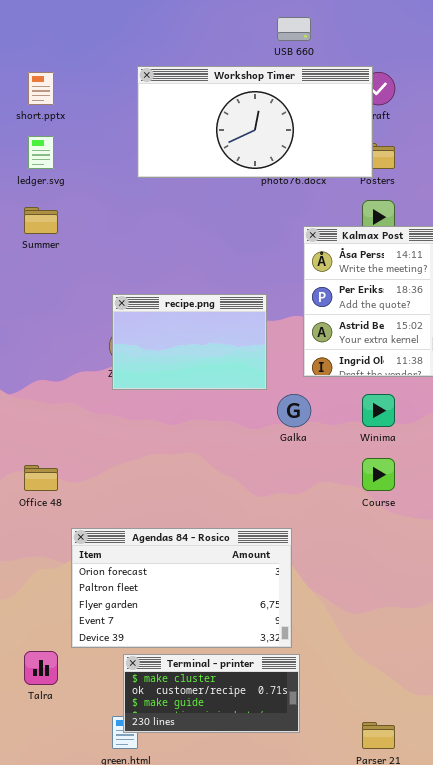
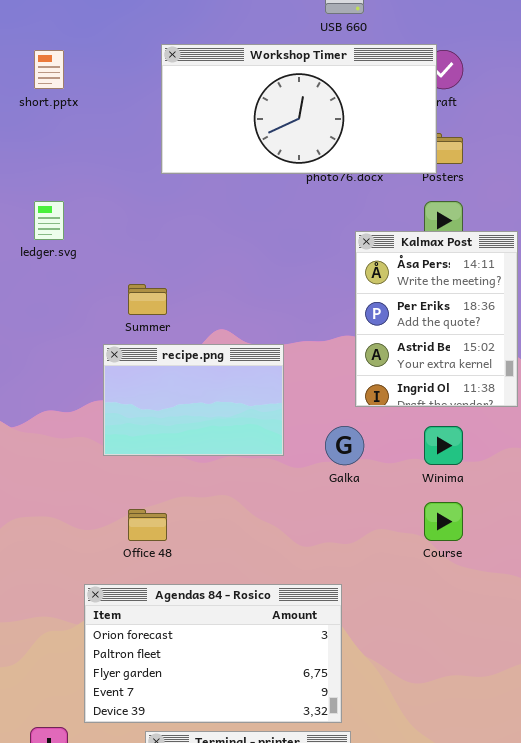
ledger.svg: [28,136,54,169] -> [34,201,64,240], moved
Summer: [24,207,58,234] -> [128,284,167,315], moved
recipe.png: [112,294,267,390] -> [103,344,284,456], moved
Office 48: [24,465,58,491] -> [128,509,167,541], moved

